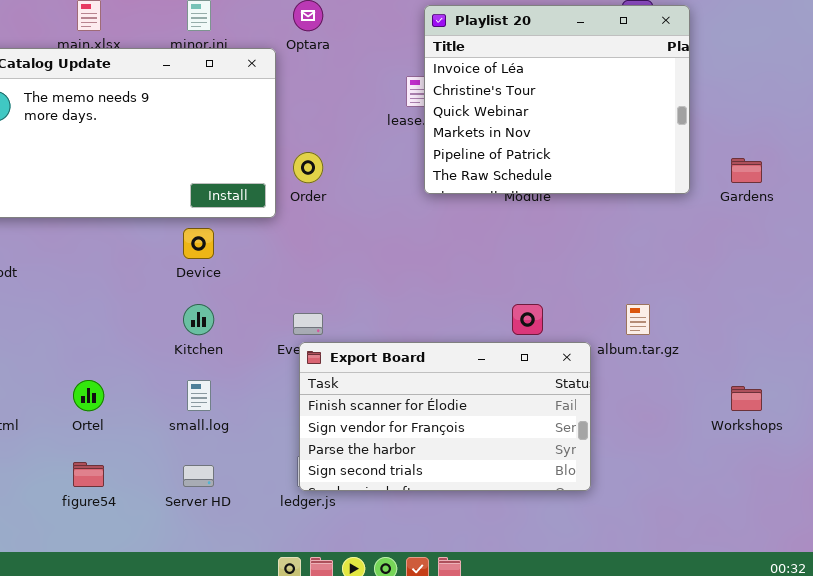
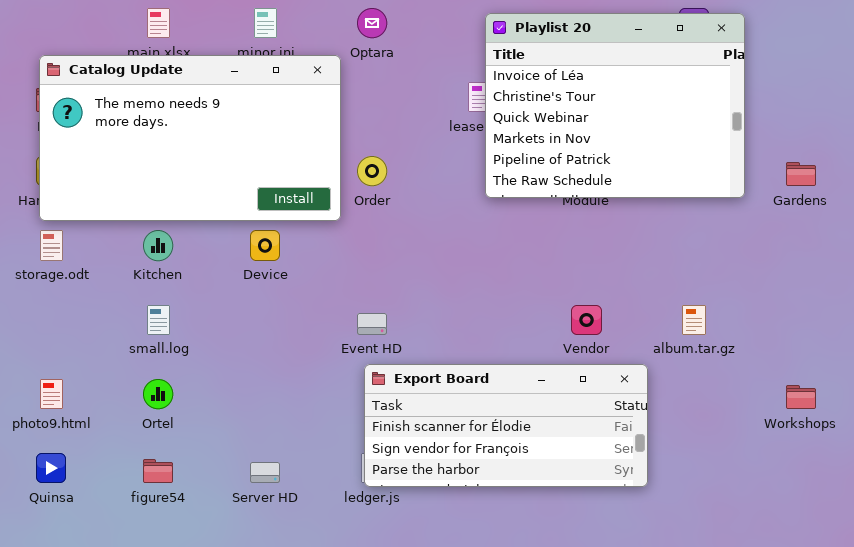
Kitchen: [183,304,214,335] -> [143,230,173,261], moved
Export Board: [299,342,591,491] -> [364,364,648,487], resized
small.log: [187,380,211,411] -> [147,305,170,335], moved

